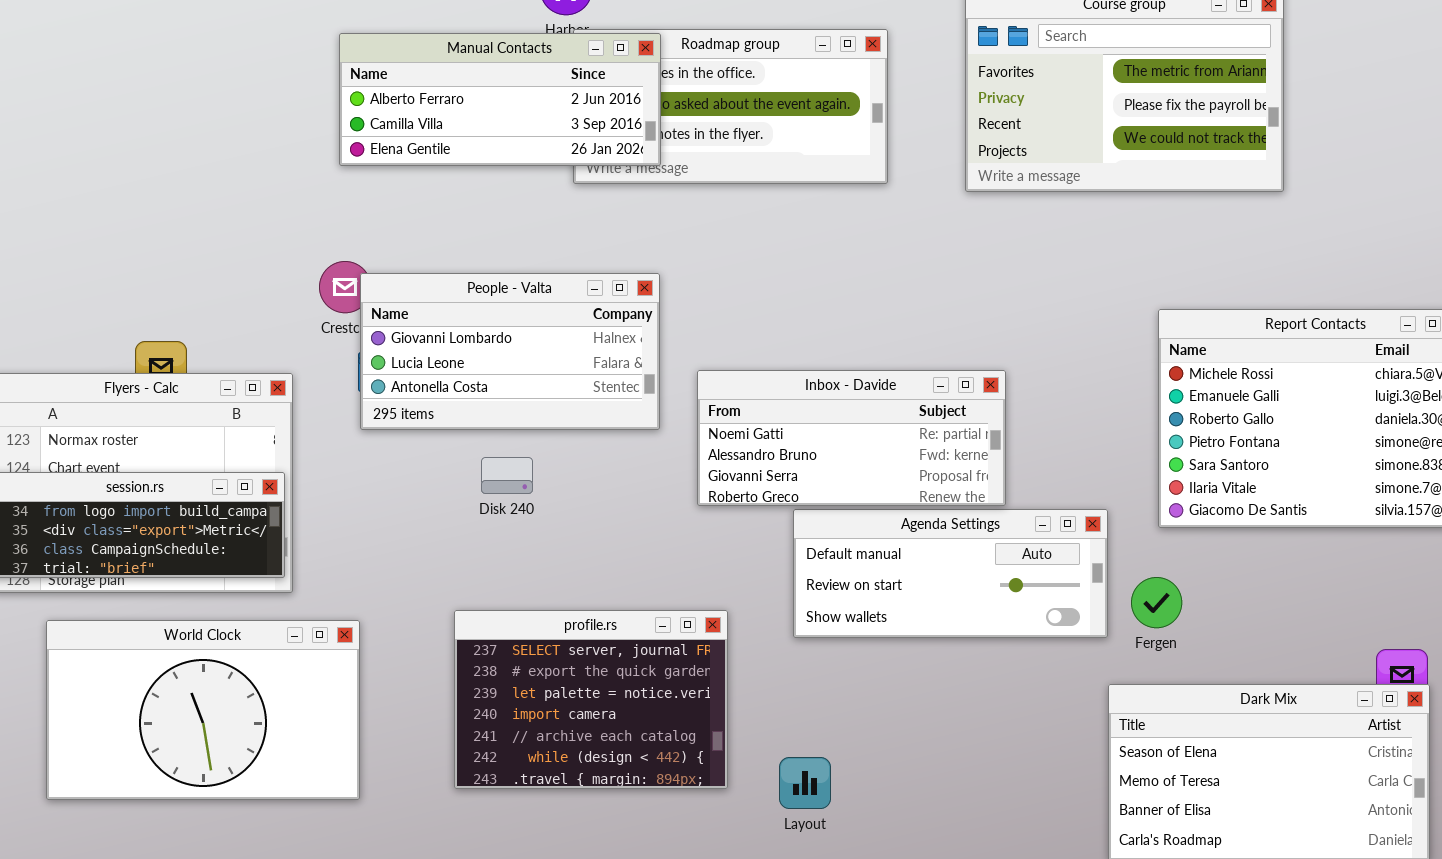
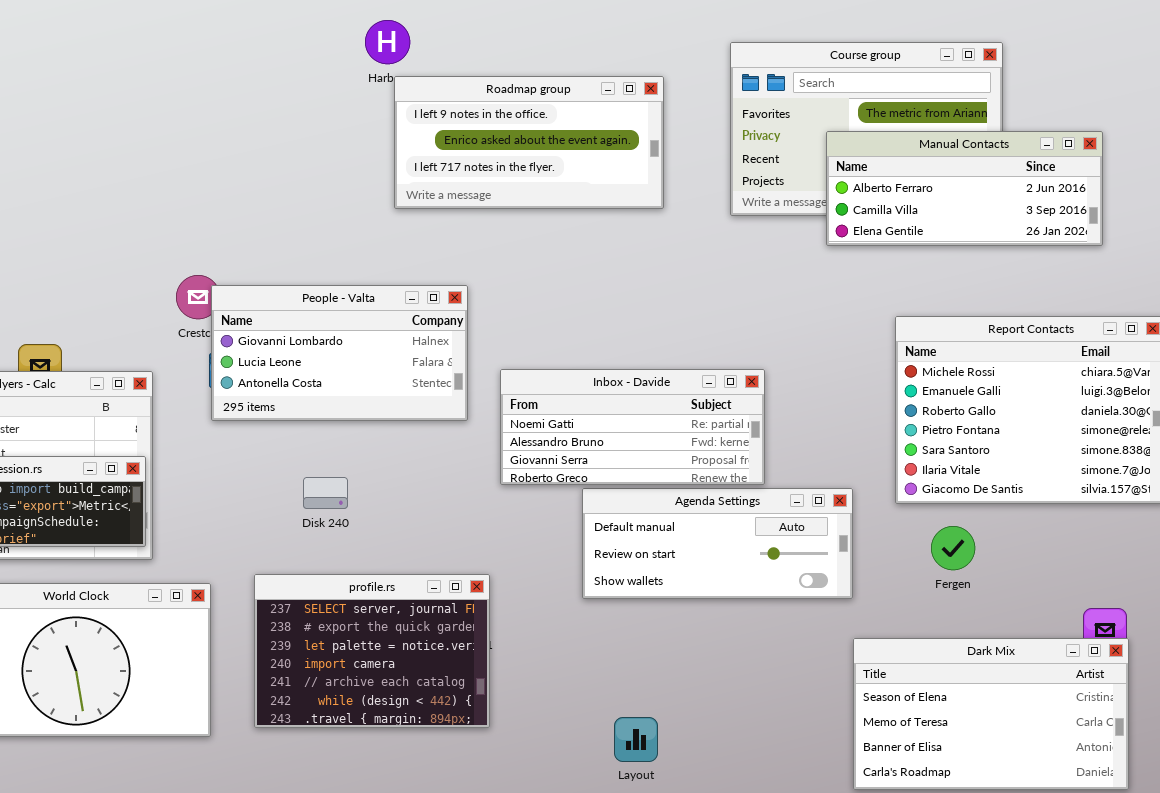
Manual Contacts: [339,33,661,166] -> [826,131,1103,246], moved
Disk 240: [481,457,533,494] -> [303,477,348,509], moved
Fergen: [1131,577,1182,628] -> [931,526,975,570], moved
profile.rs: [454,610,728,789] -> [254,574,490,728], moved
Layout: [779,757,831,809] -> [614,717,658,762], moved

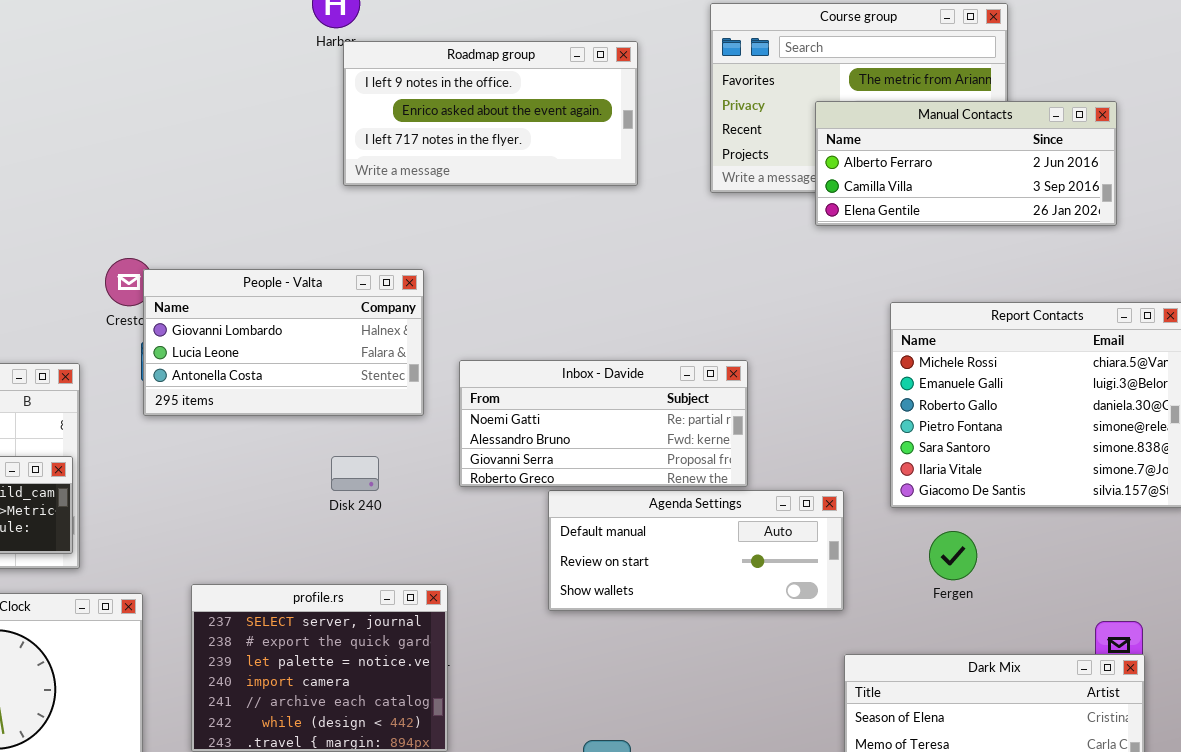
Disk 240: [303,477,348,509] -> [331,456,379,491], moved

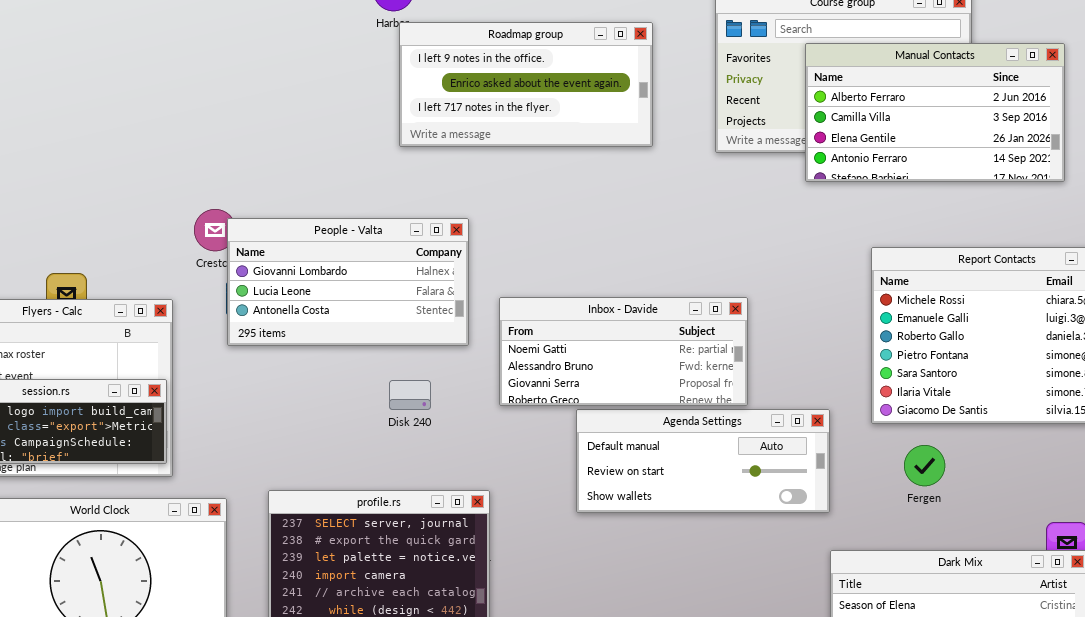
Manual Contacts: [815,101,1117,226] -> [805,43,1065,182], resized

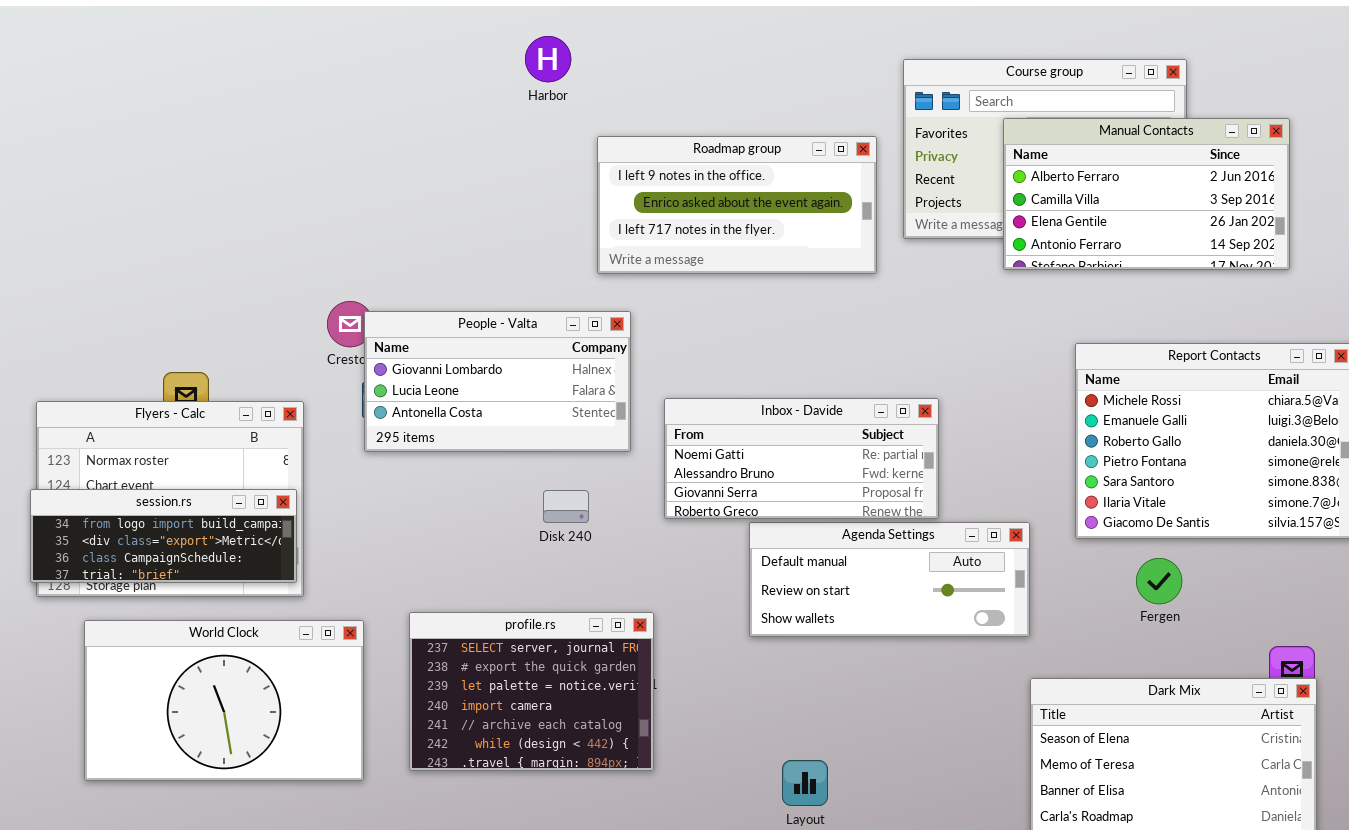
Roadmap group: [399,22,653,147] -> [597,136,877,274], moved
Fergen: [904,445,945,486] -> [1136,558,1182,604], moved

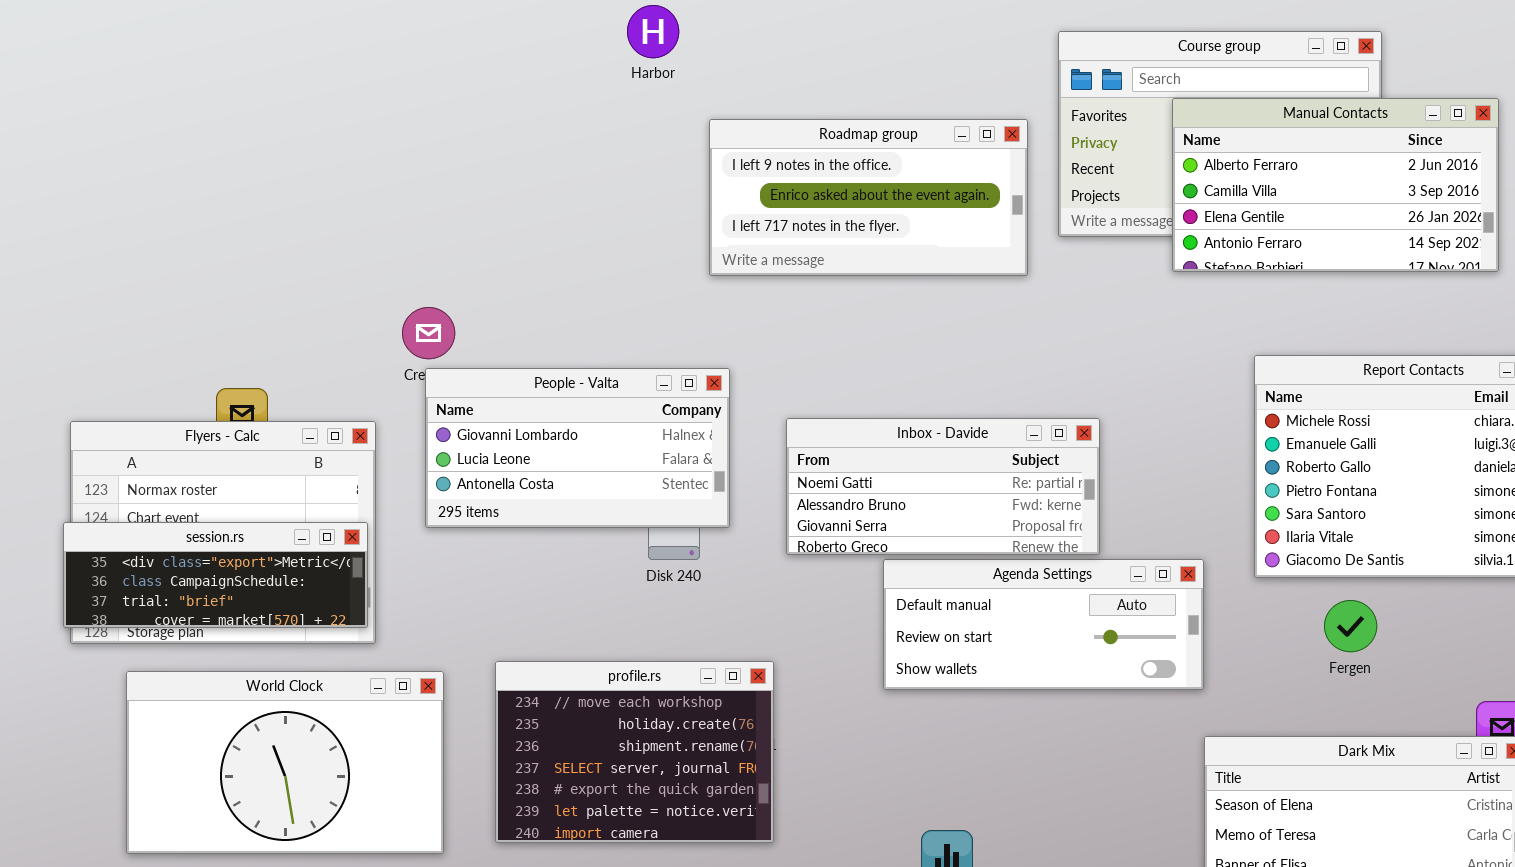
People - Valta: [364,311,631,452] -> [425,368,730,528], moved
session.rs: [30,489,297,583] -> [63,522,368,628], scrolled down 1 row
profile.rs: [409,612,654,771] -> [495,661,774,843], scrolled up 3 rows

